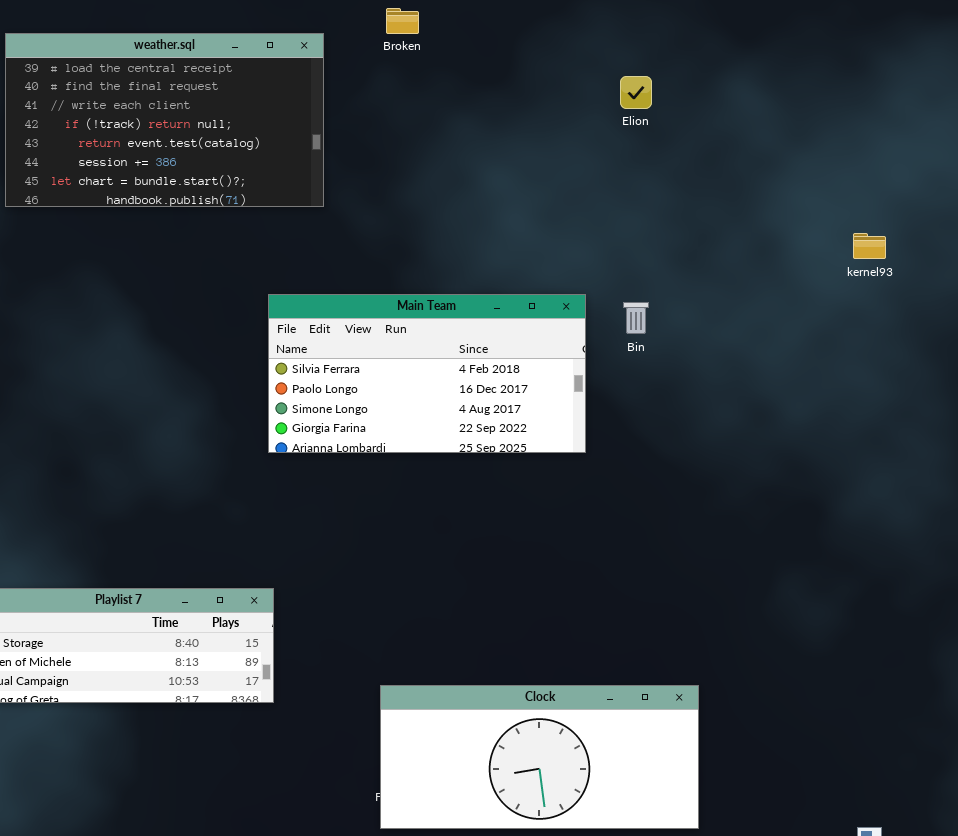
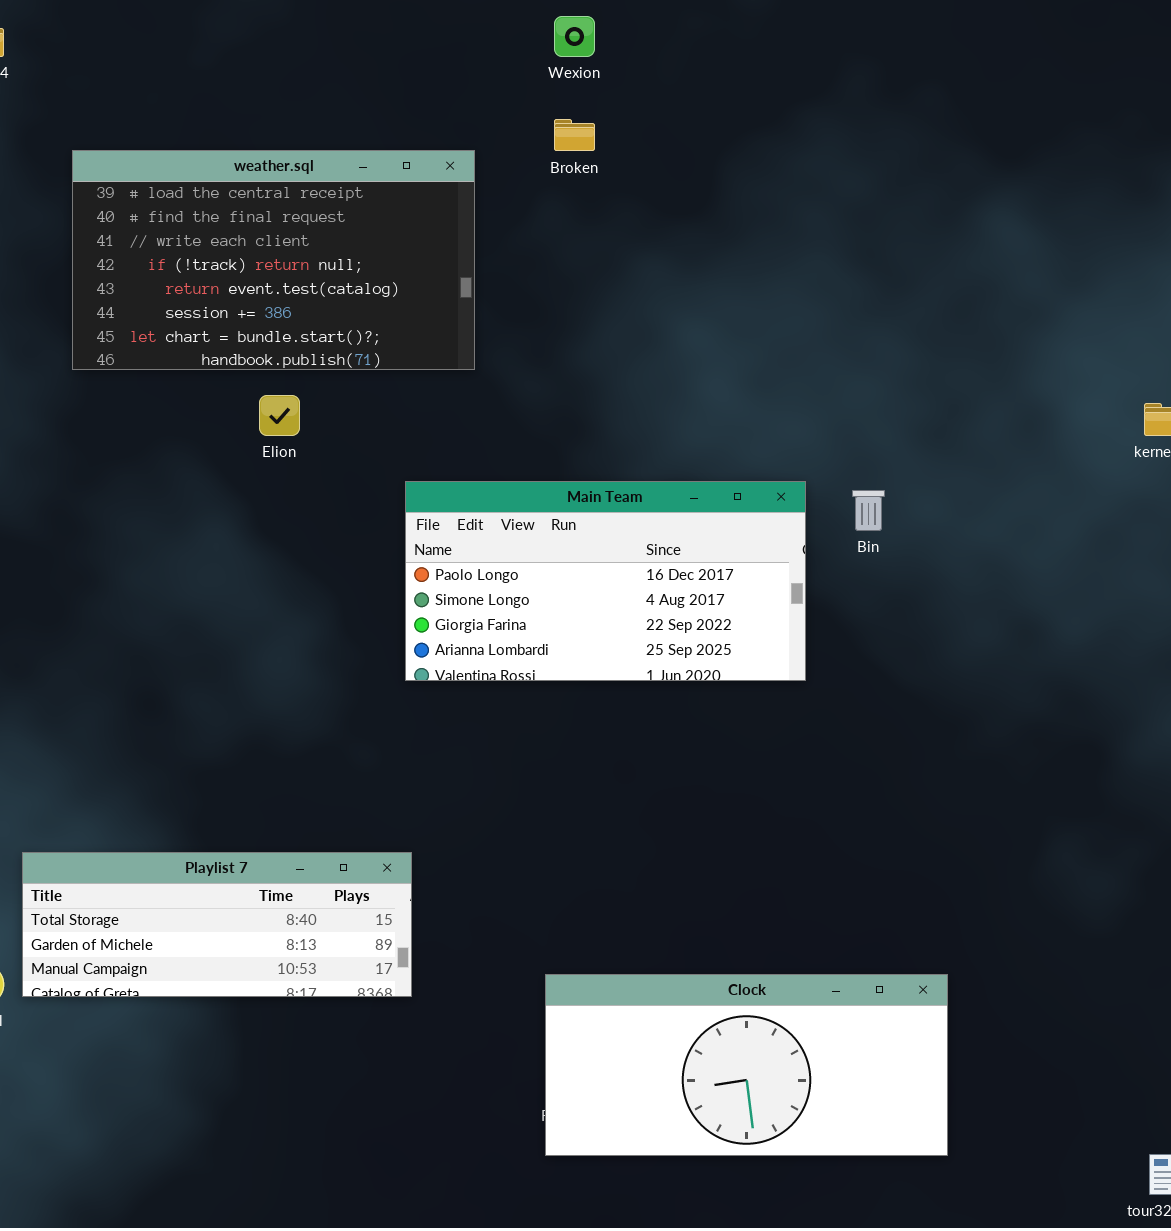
Elion: [620,76,652,109] -> [259,395,300,436], moved
Main Team: [268,294,586,453] -> [405,481,806,681], scrolled down 1 row

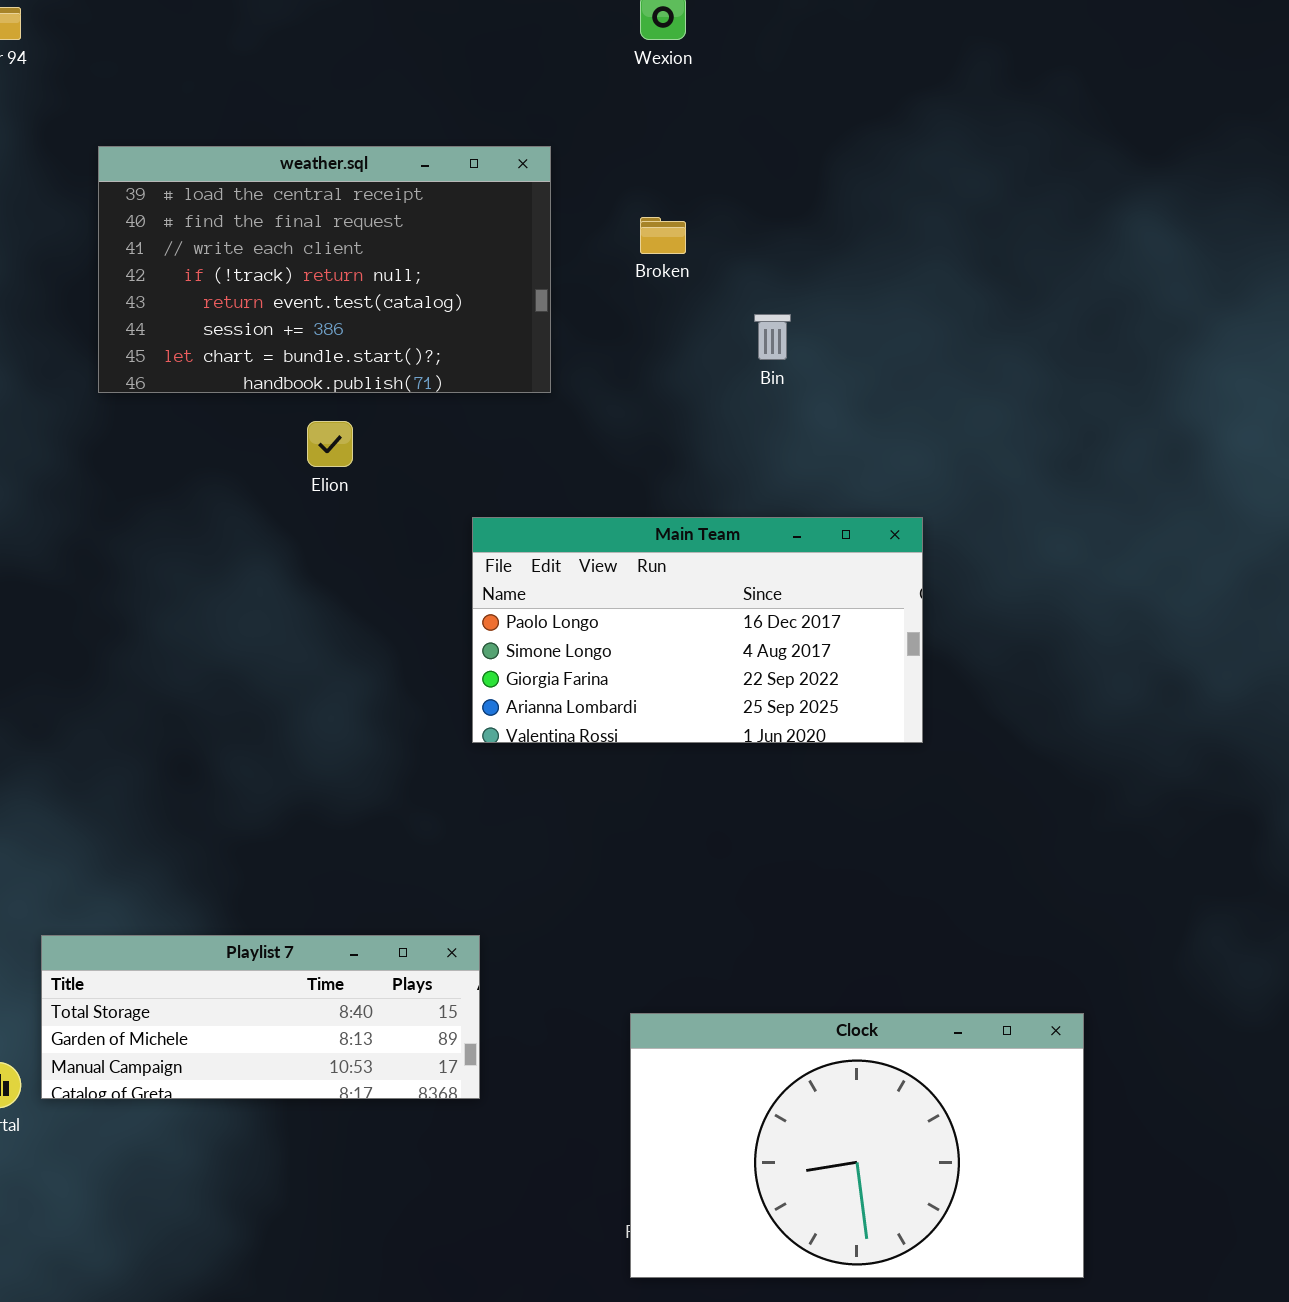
Broken: [554,119,595,151] -> [640,217,686,254], moved
Bin: [852,490,885,531] -> [754,314,791,360], moved
Clock: [545,974,948,1156] -> [630,1013,1084,1278], resized

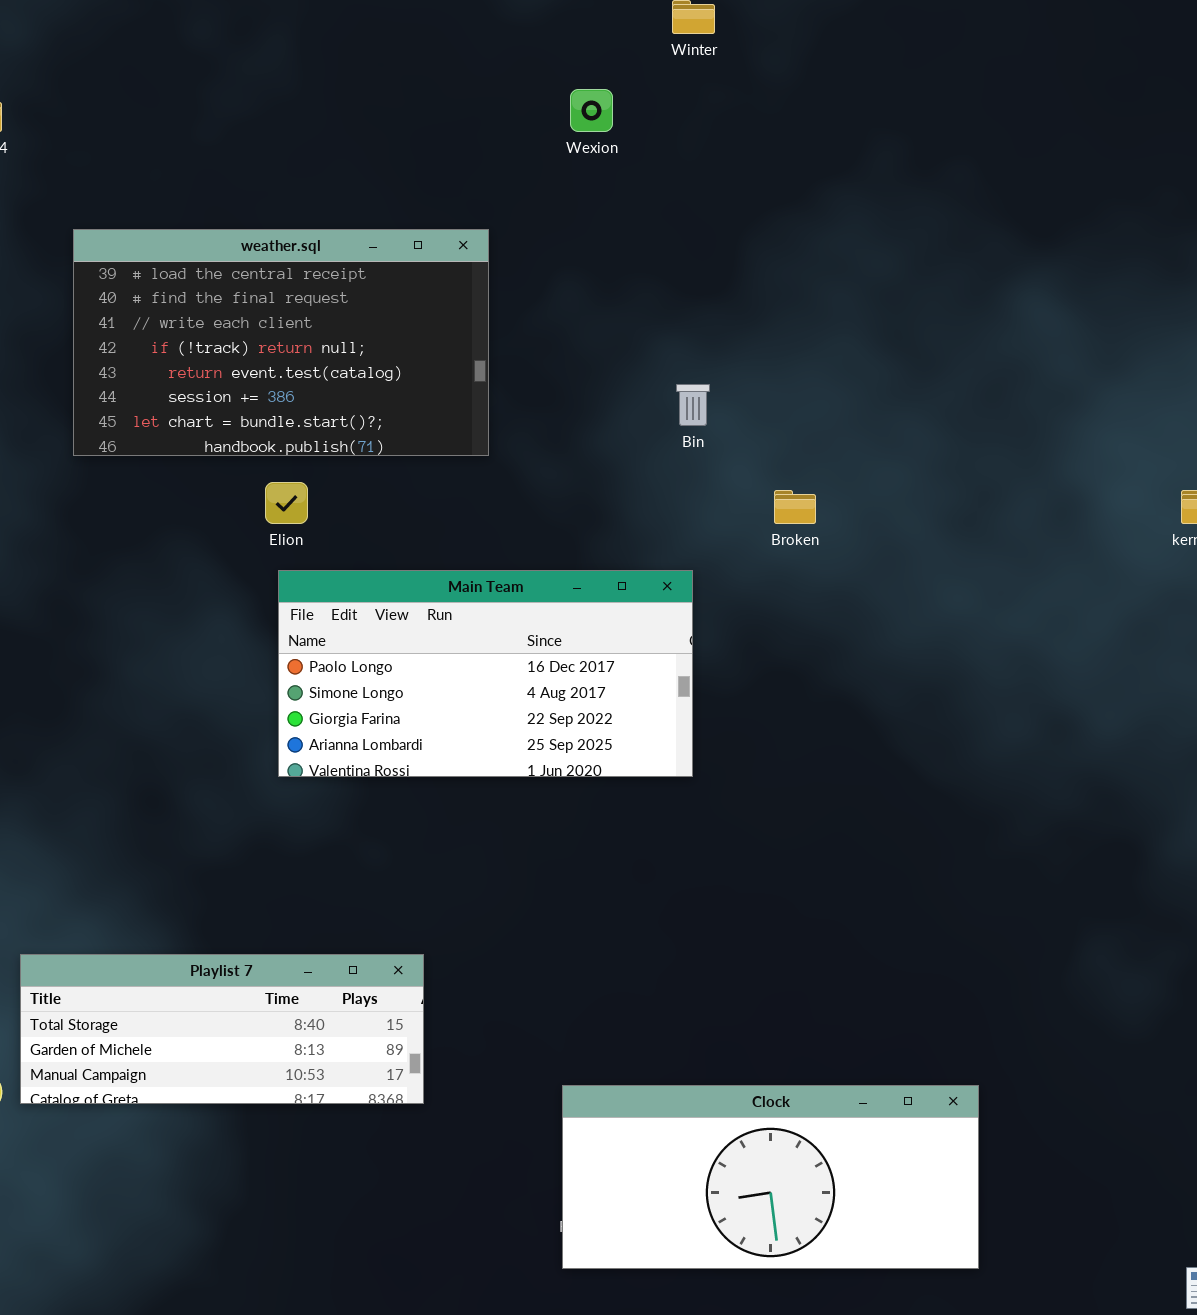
Broken: [640,217,686,254] -> [774,490,816,524], moved
Main Team: [472,517,923,743] -> [278,570,693,777], moved
Clock: [630,1013,1084,1278] -> [562,1085,979,1269], resized

